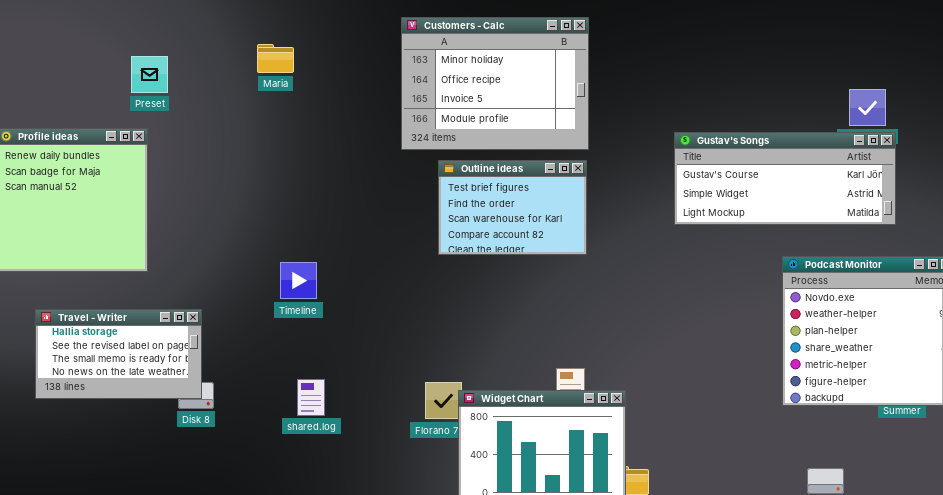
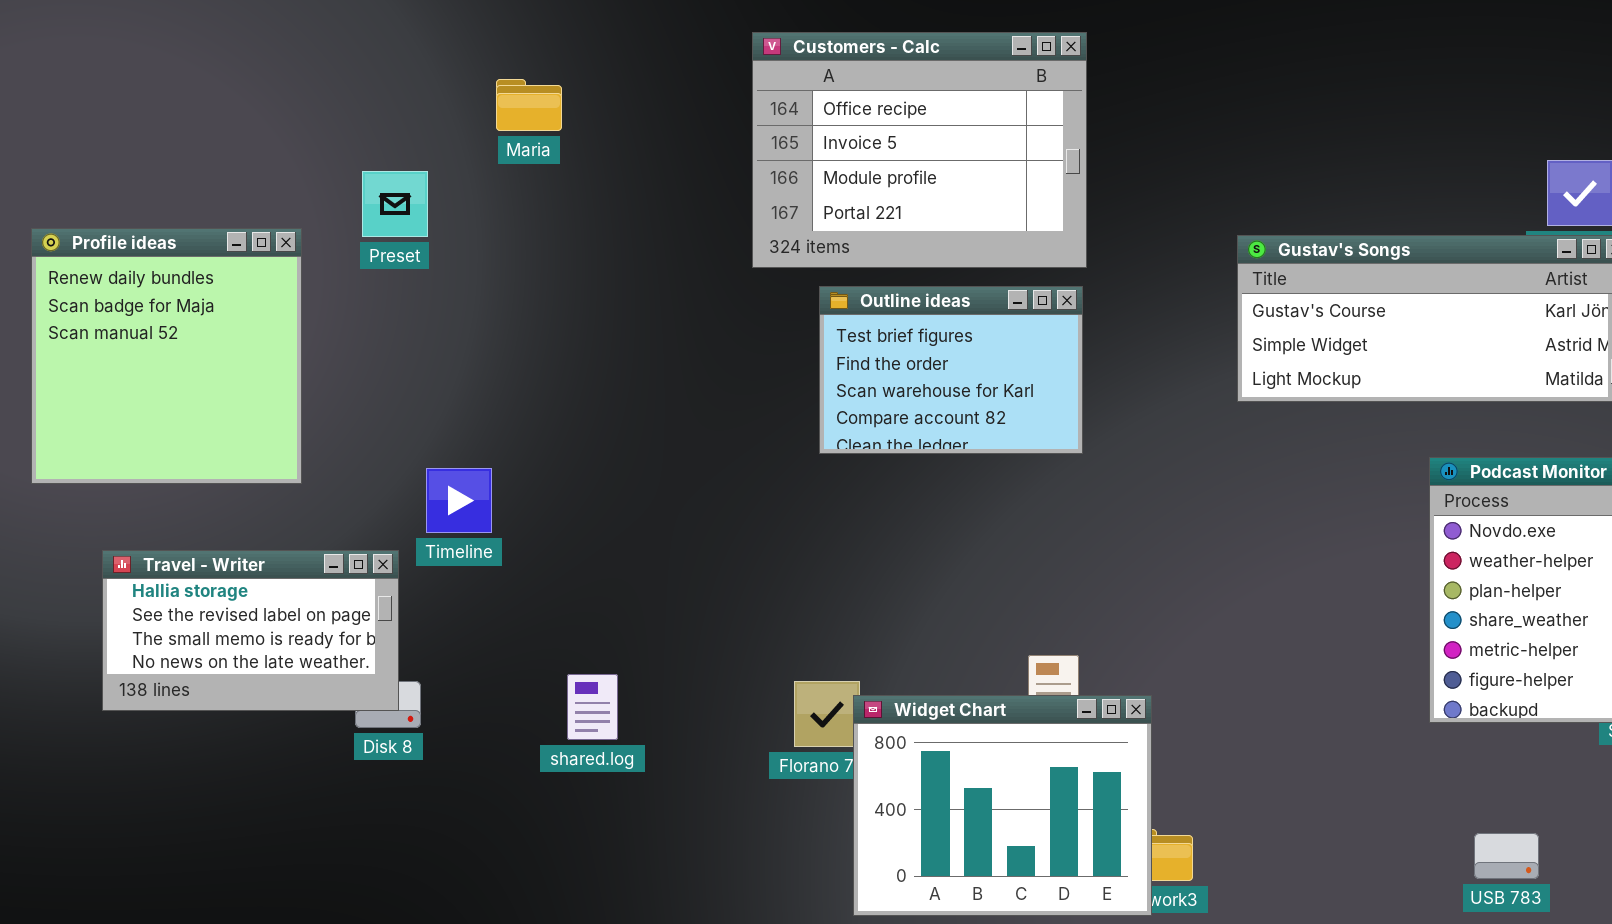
Customers - Calc: [401,17,589,150] -> [752,32,1087,268], scrolled down 1 row
Preset: [131,56,168,93] -> [362,171,428,237], moved
Timeline: [280,262,317,299] -> [426,468,492,533], moved

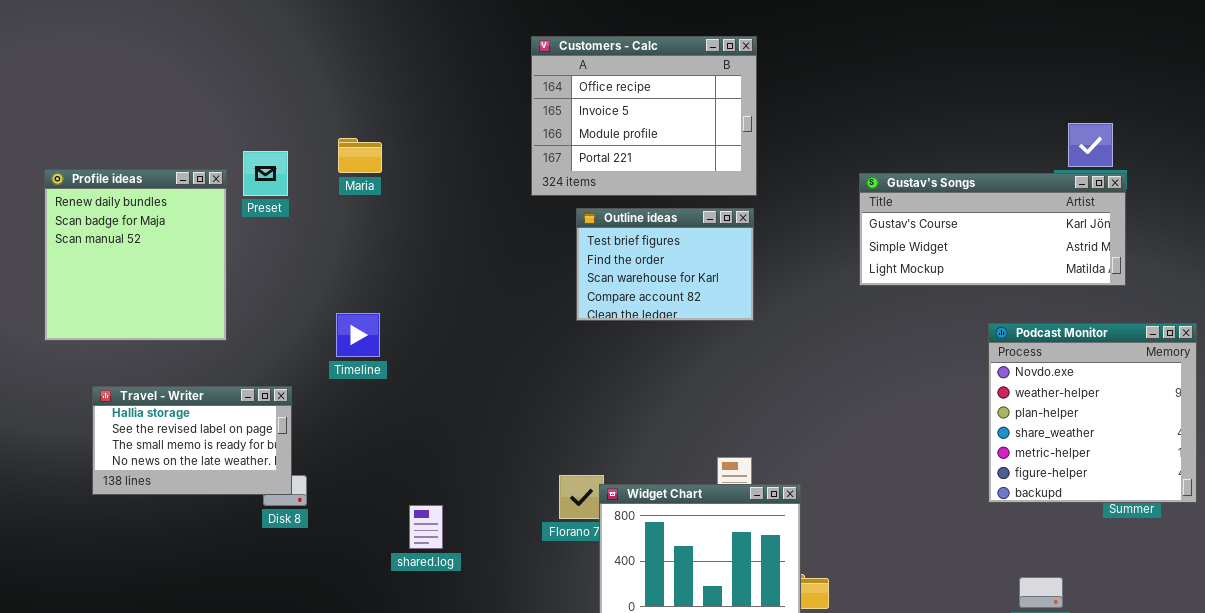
Maria: [496,79,562,131] -> [338,138,382,173], moved
Preset: [362,171,428,237] -> [243,151,288,196], moved
Timeline: [426,468,492,533] -> [336,313,380,357], moved
shared.log: [567,674,618,740] -> [409,505,443,549], moved

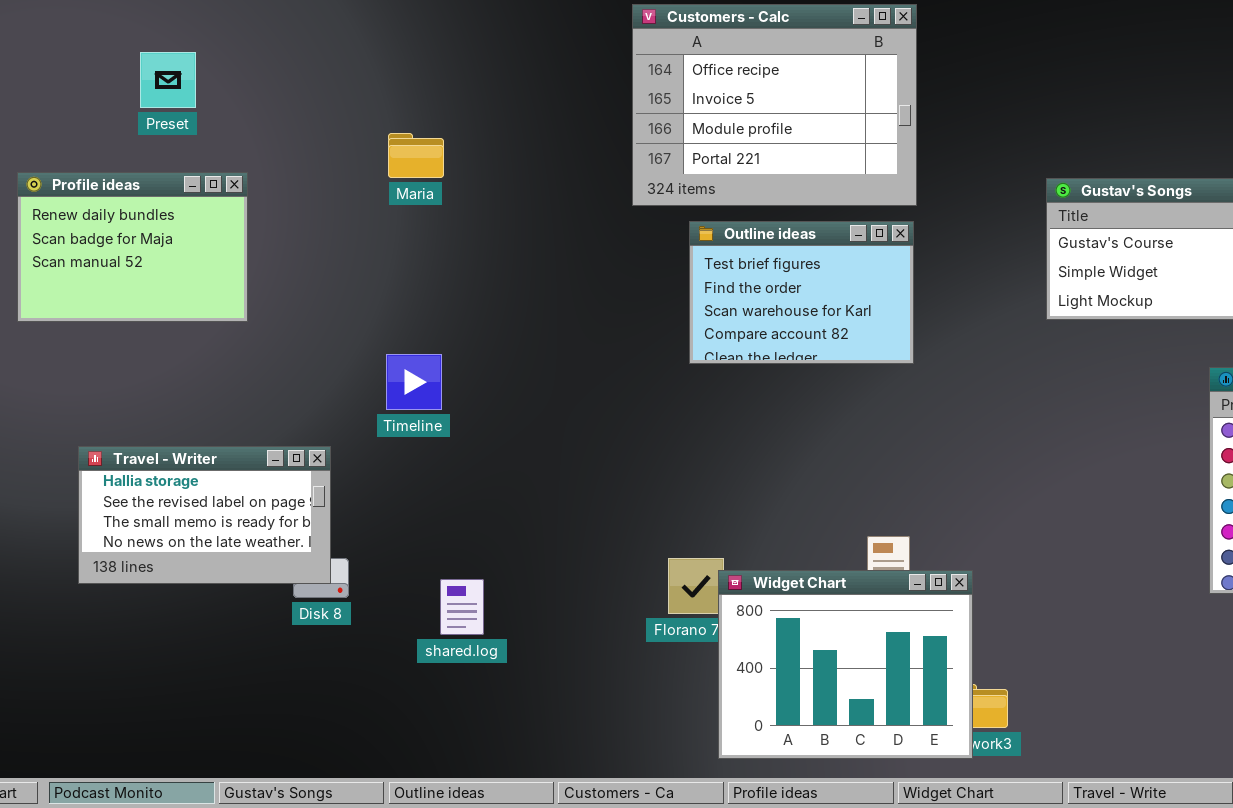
Preset: [243,151,288,196] -> [140,52,196,108], moved
Profile ideas: [44,169,227,341] -> [17,172,248,322], resized
shared.log: [409,505,443,549] -> [440,579,484,635], moved

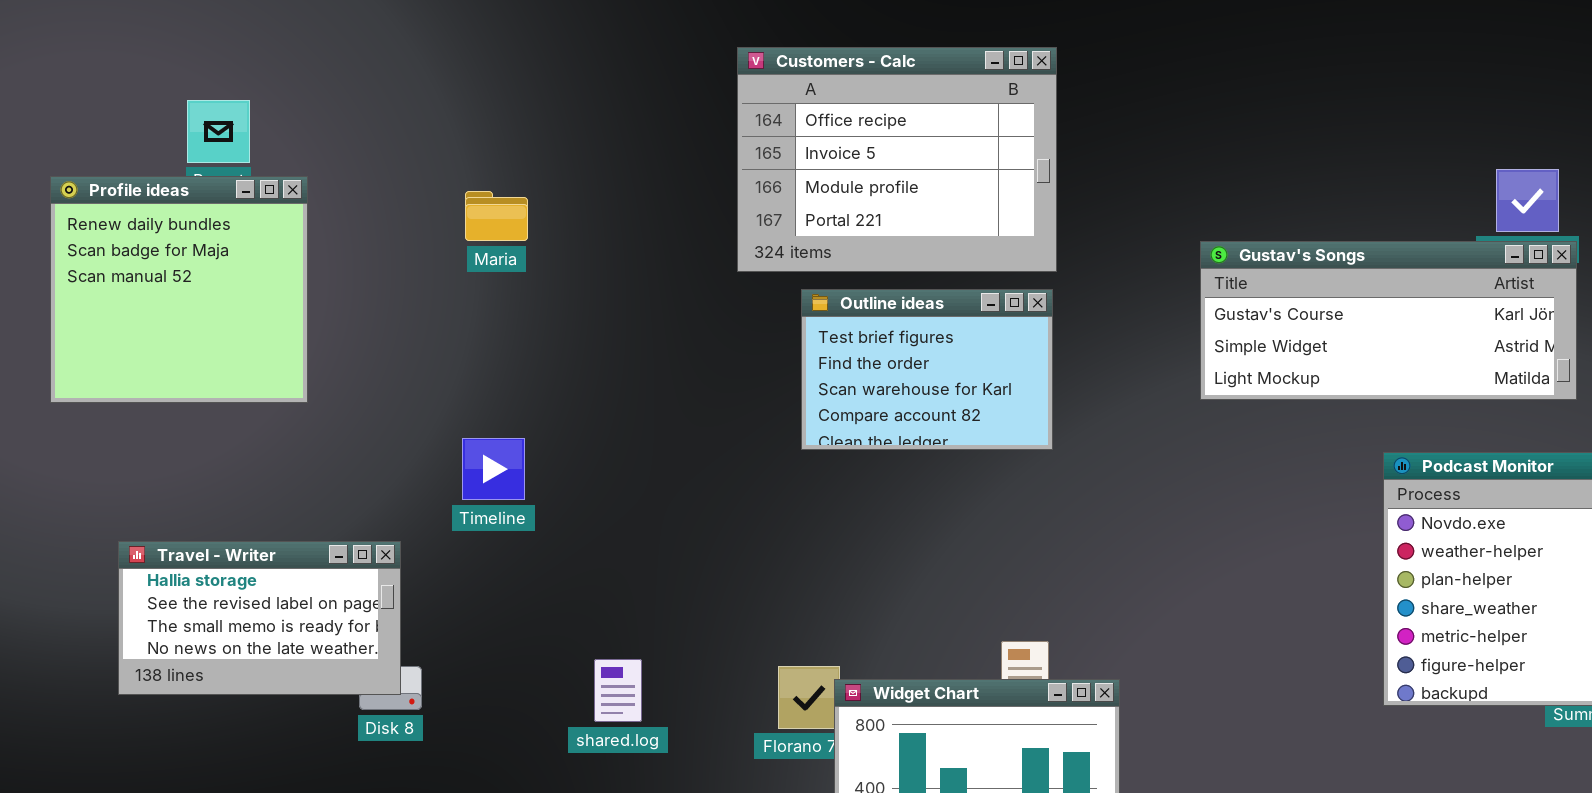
Profile ideas: [17,172,248,322] -> [50,176,308,403], resized
shared.log: [440,579,484,635] -> [594,659,642,722], moved

